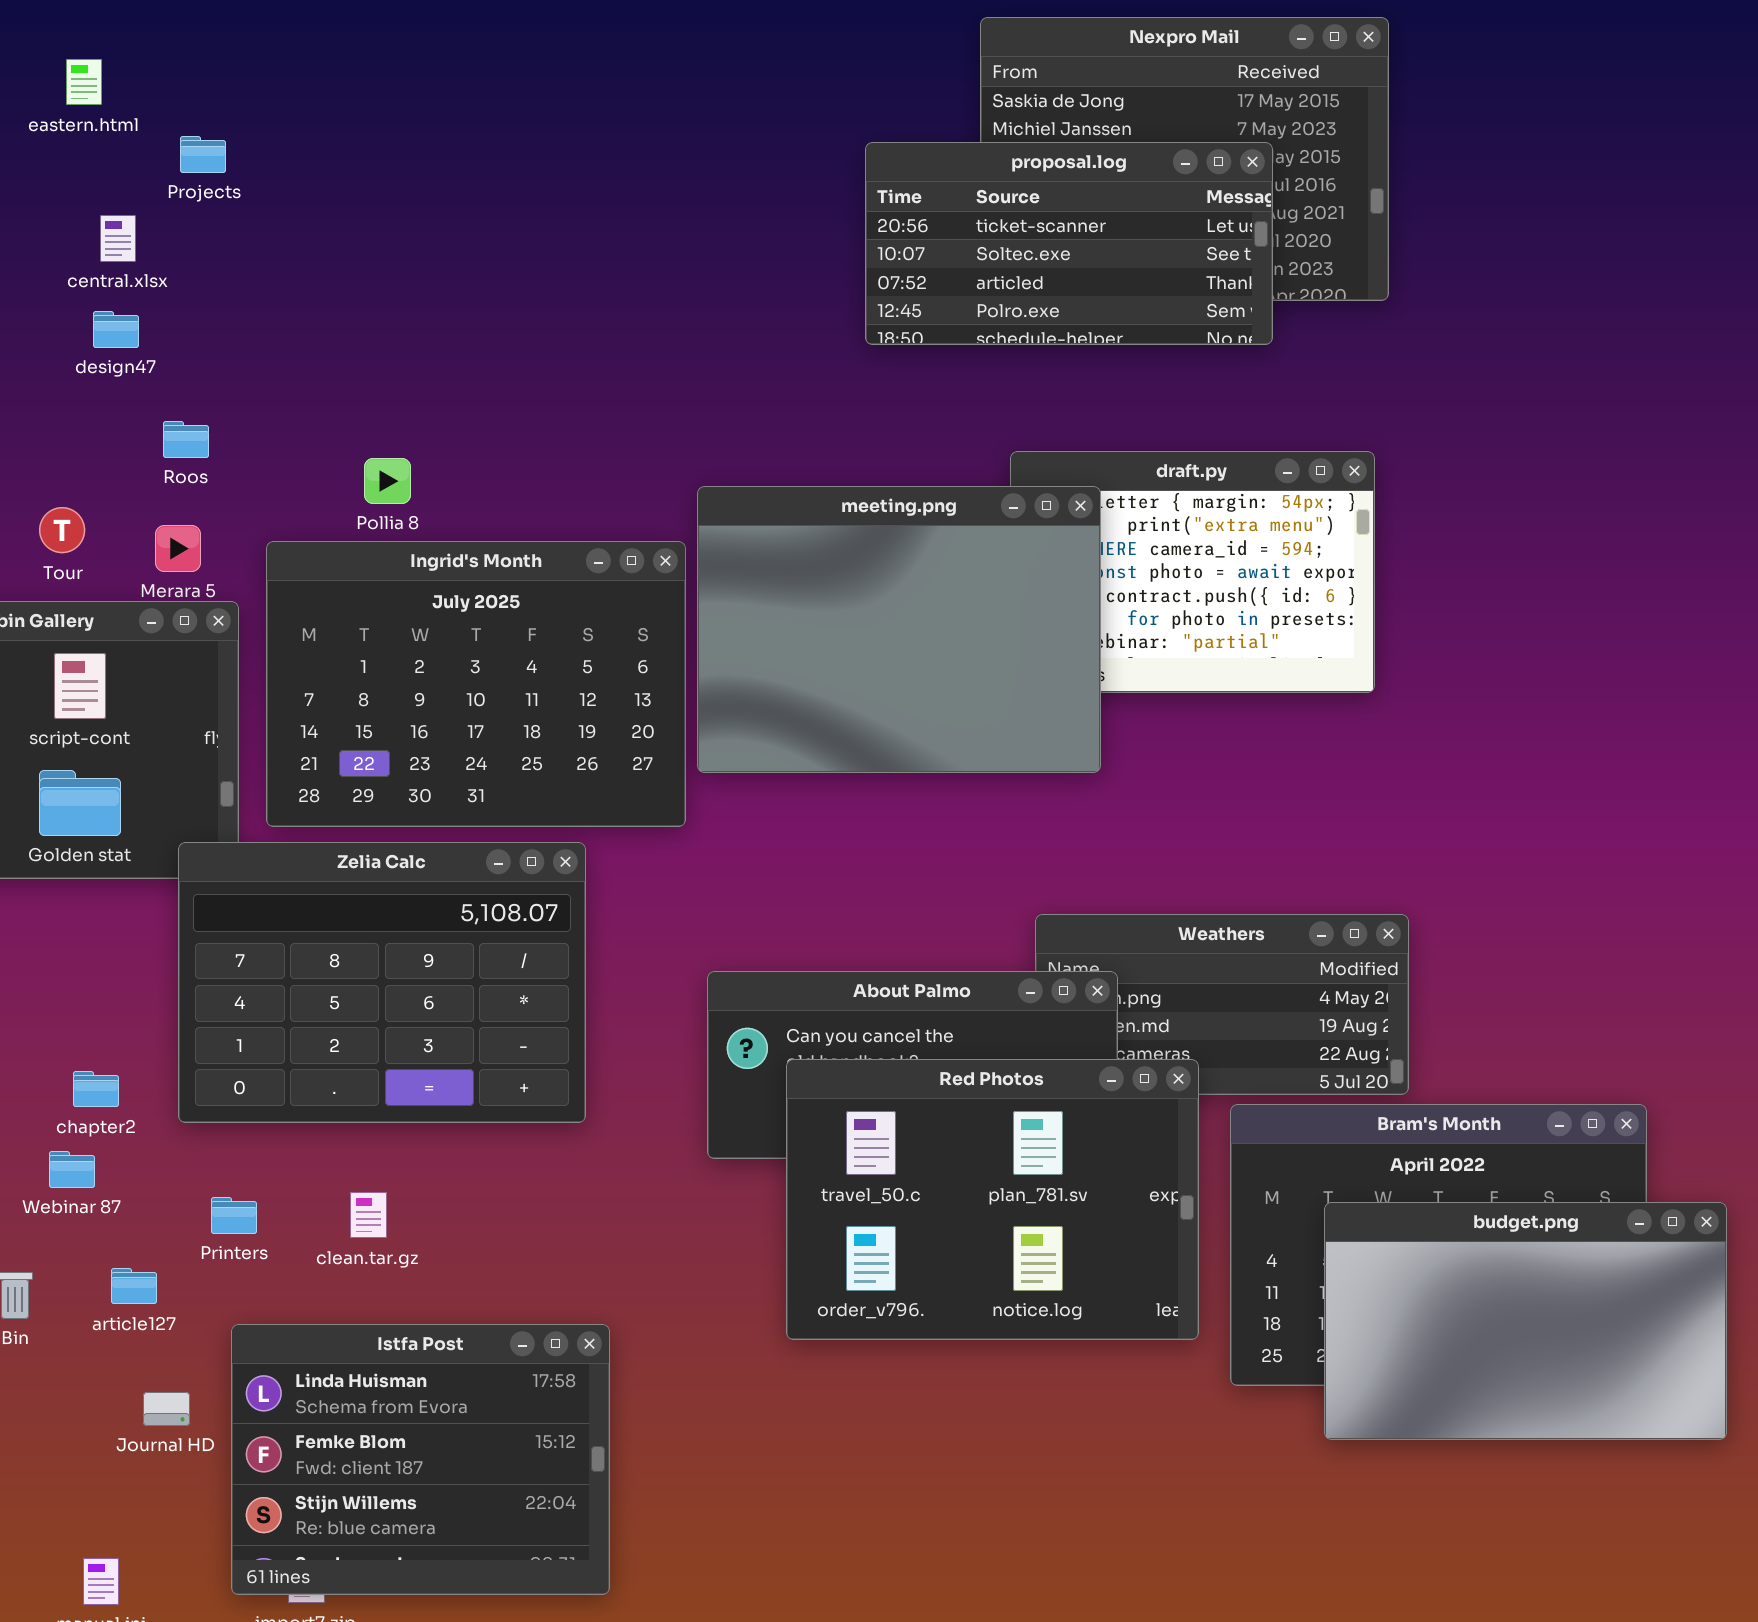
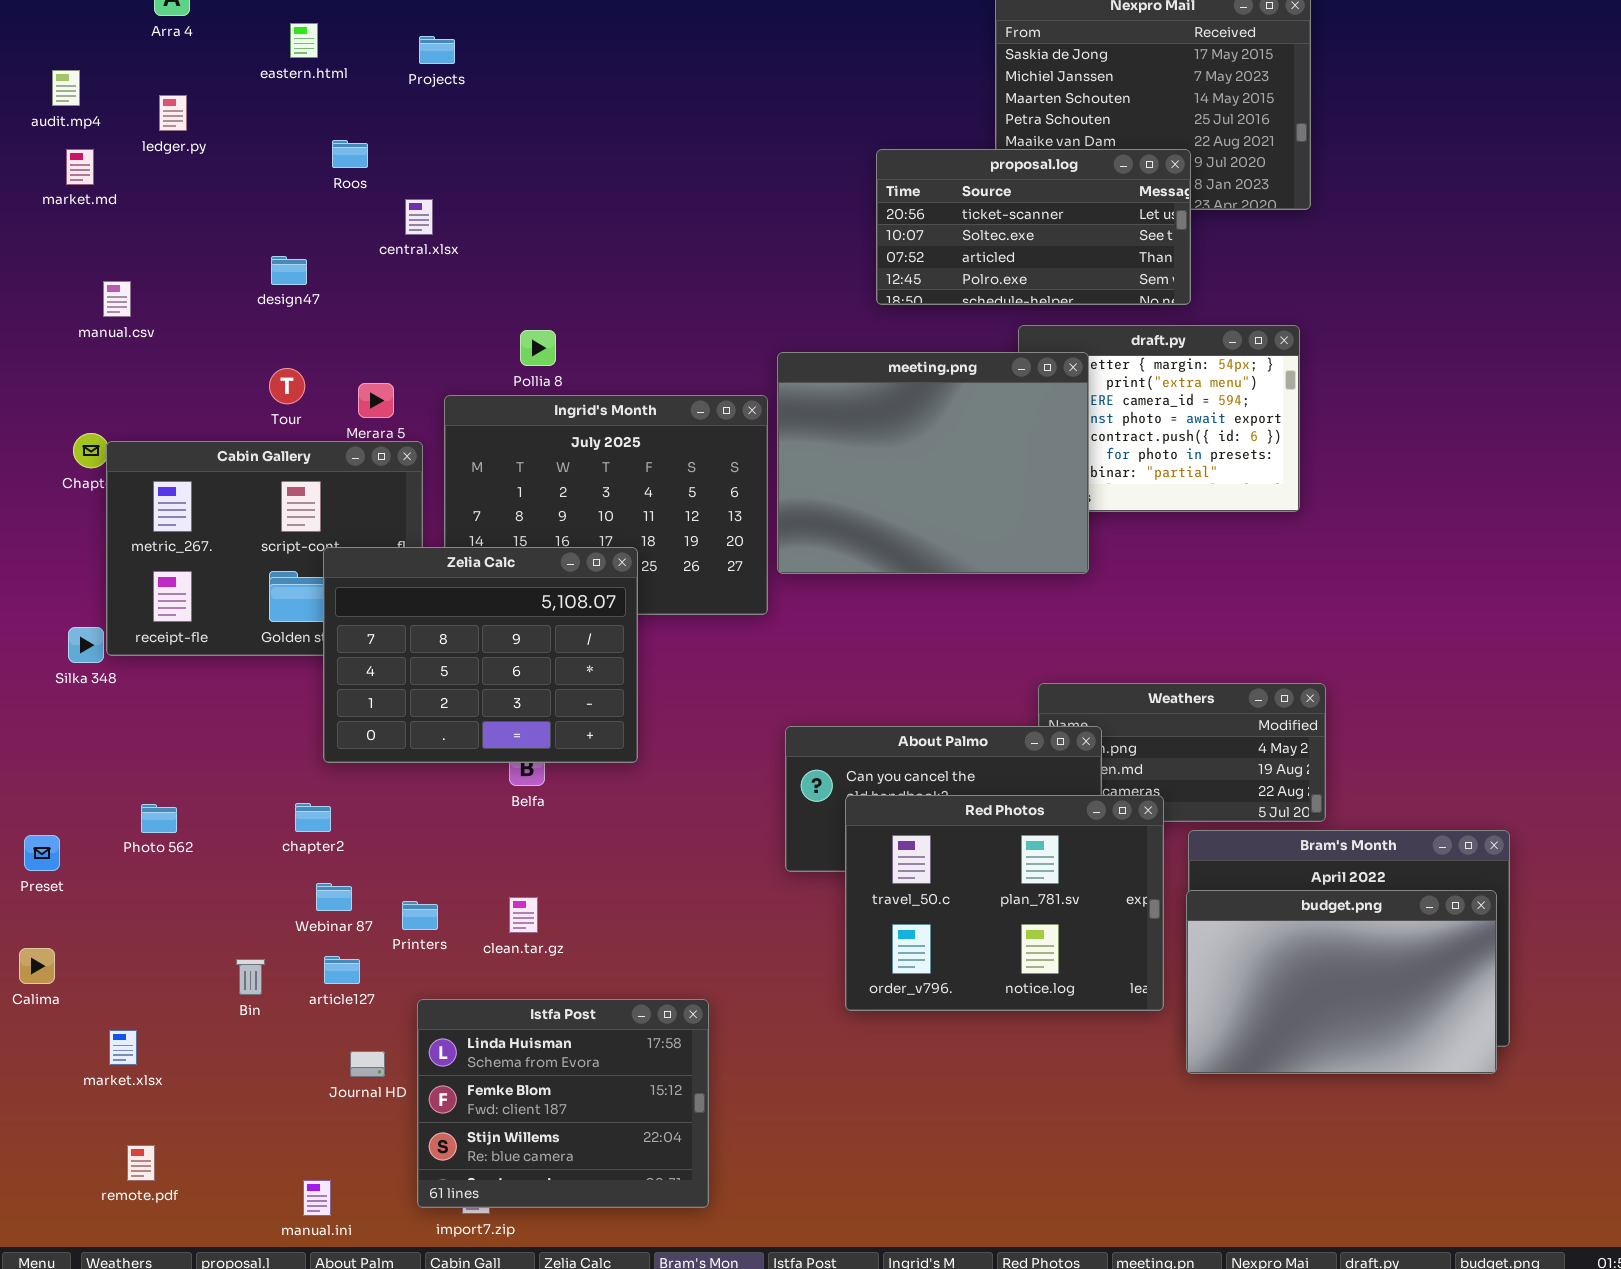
Projects: [180,136,226,173] -> [419,36,455,64], moved
proposal.log: [865,142,1273,345] -> [876,149,1191,305], moved
central.xlsx: [100,215,136,262] -> [405,199,433,235], moved
design47: [93,311,139,348] -> [271,256,307,285], moved
Roos: [163,421,209,458] -> [332,140,368,168], moved
Zelia Calc: [178,842,586,1123] -> [323,547,638,763], moved
Webinar 87: [49,1151,95,1188] -> [316,883,352,911], moved
budget.png: [1324,1202,1727,1440] -> [1186,890,1497,1074], moved

